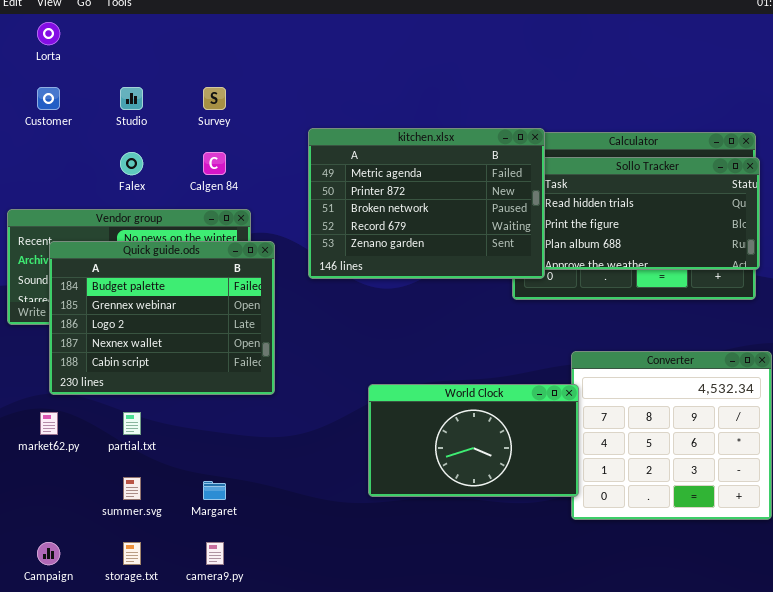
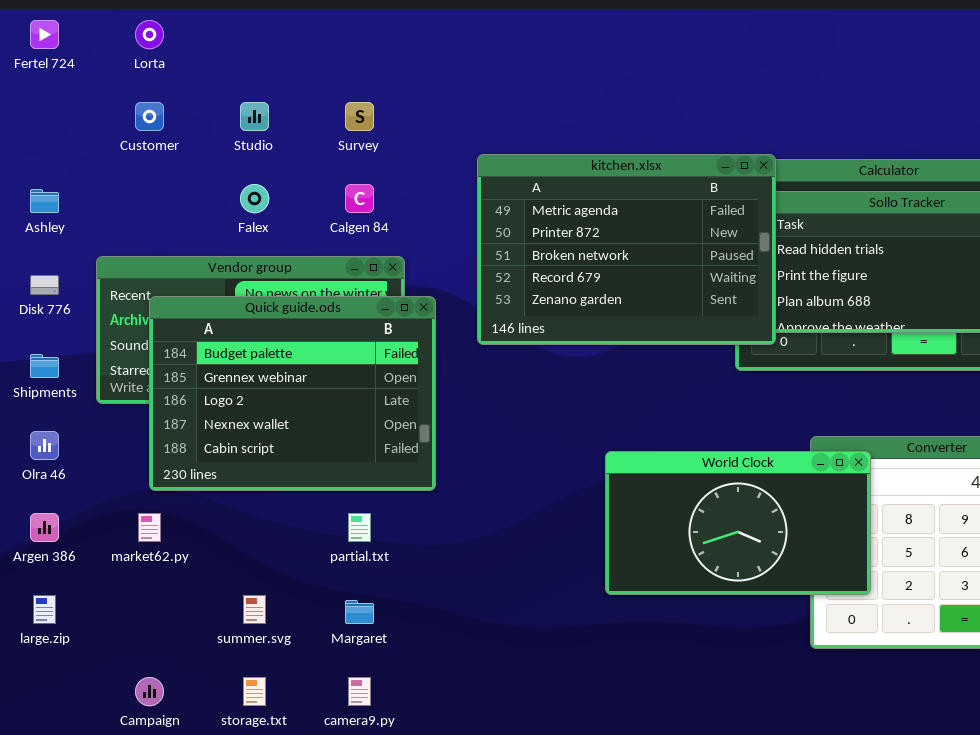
World Clock: [368,384,579,497] -> [605,451,871,595], moved
partial.txt: [123,412,141,435] -> [348,513,371,542], moved

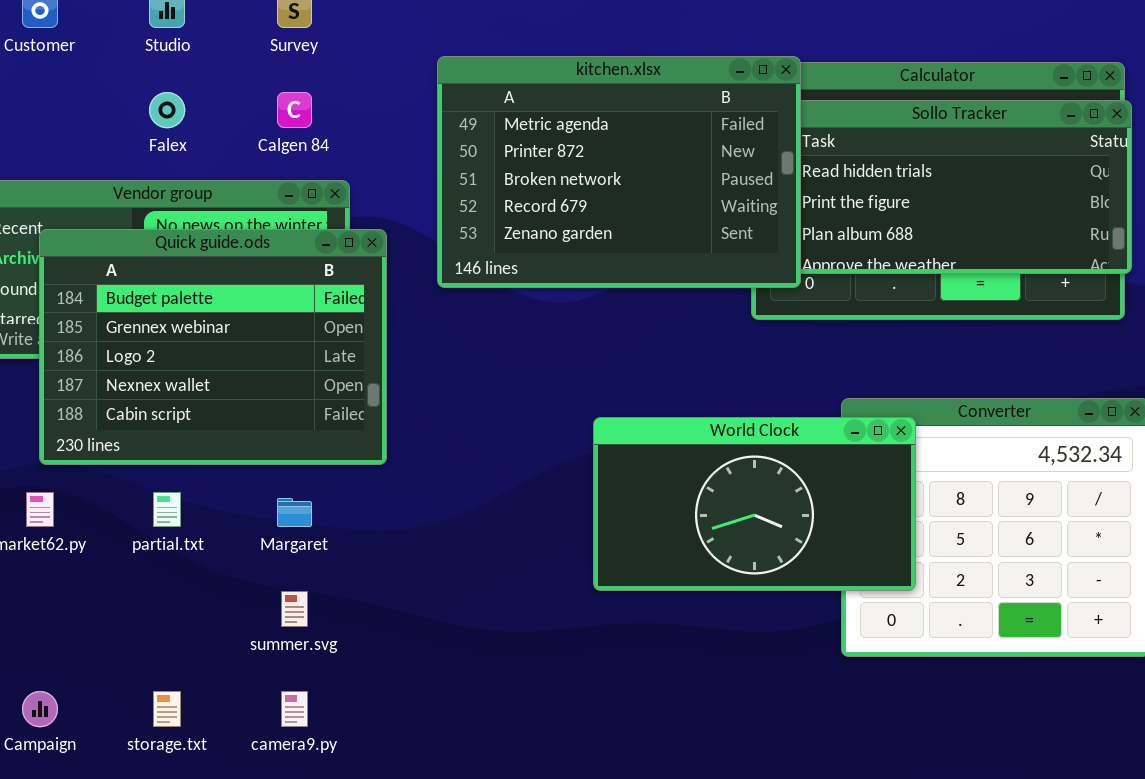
partial.txt: [348,513,371,542] -> [153,492,181,527], moved
summer.svg: [243,595,266,624] -> [281,591,308,627], moved
Margaret: [345,600,374,624] -> [277,498,312,527], moved

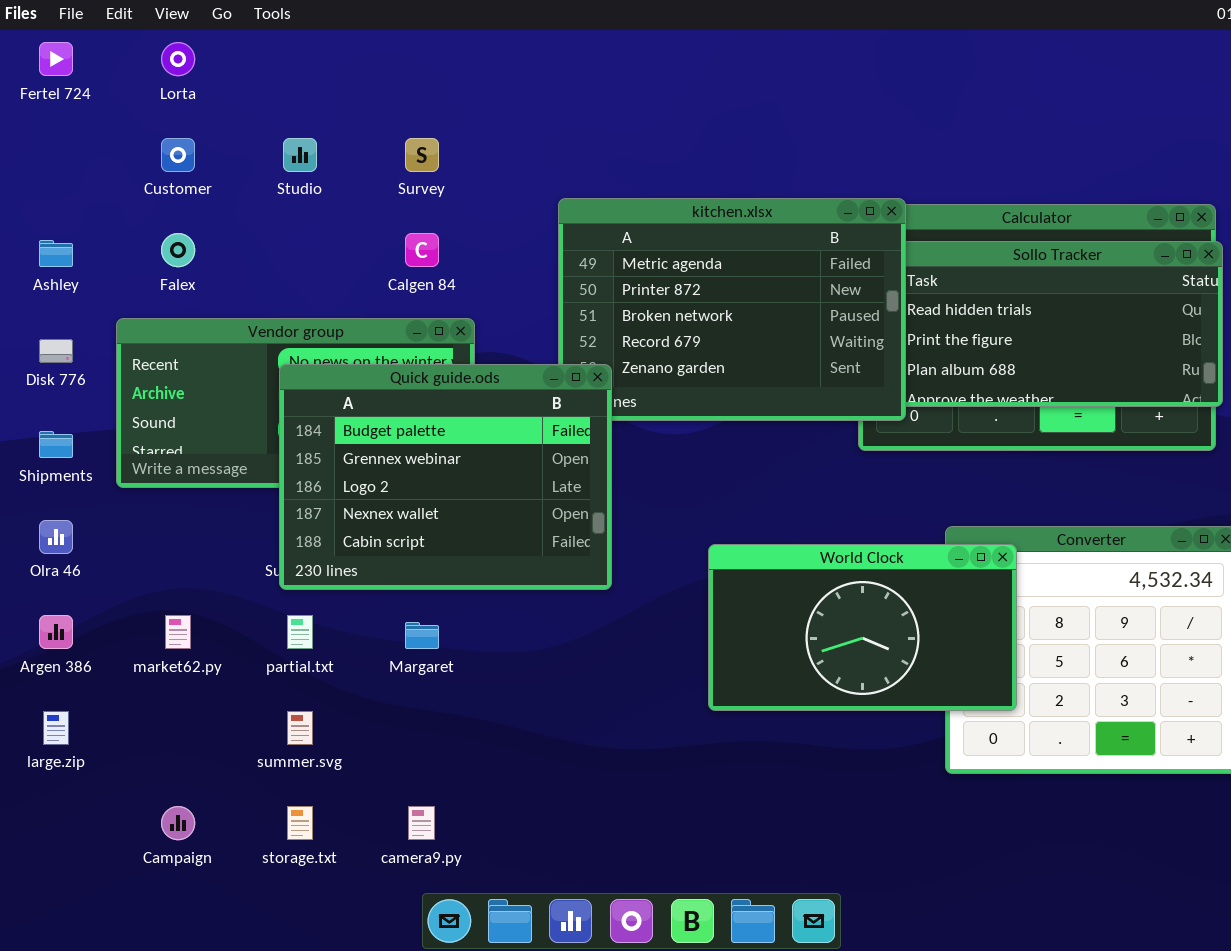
Falex: [149,92,185,128] -> [161,233,195,267], moved
Quick guide.ods: [39,229,387,465] -> [279,364,612,590], moved
summer.svg: [281,591,308,627] -> [287,711,313,745], moved

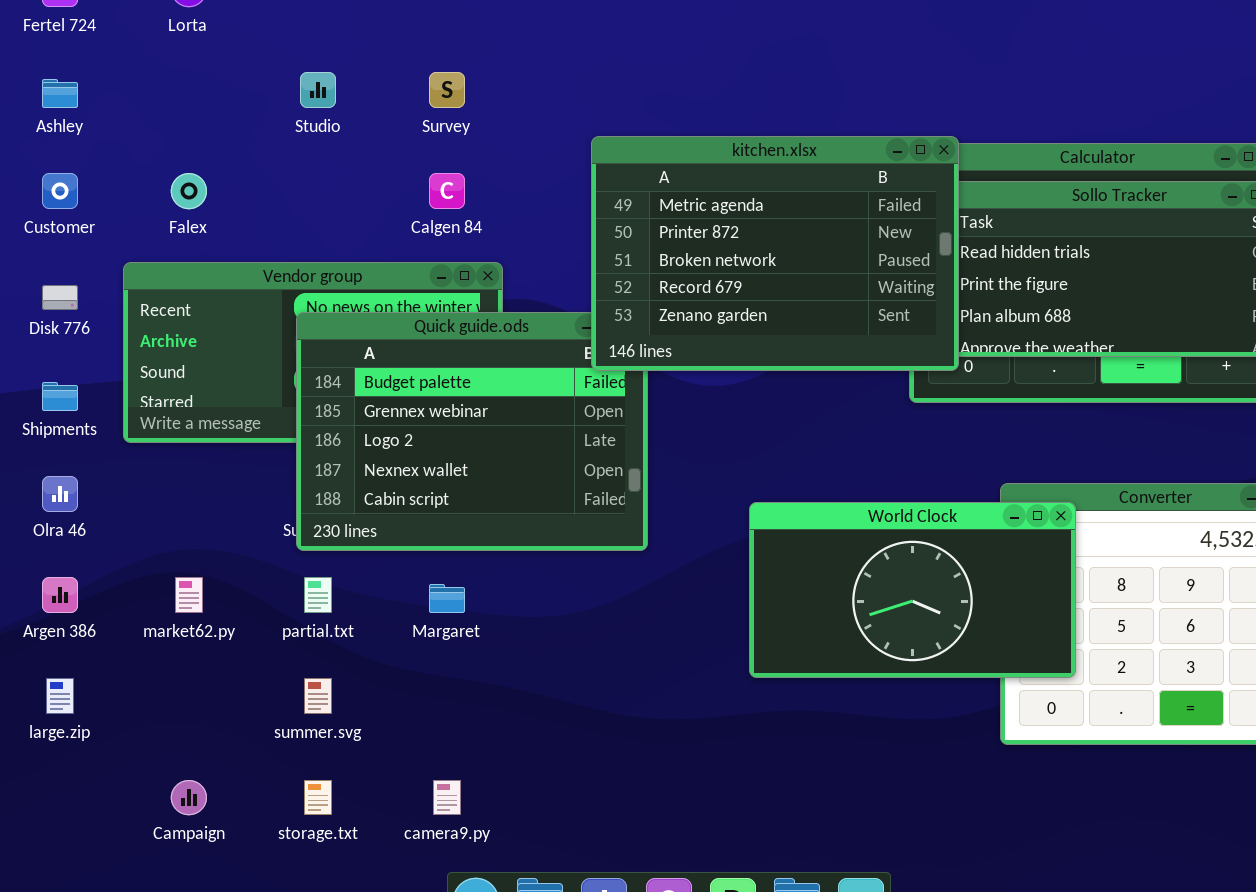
Customer: [161,138,195,172] -> [42,173,78,209], moved
kitchen.xlsx: [558,198,906,421] -> [591,136,959,371], raised
Ashley: [39,240,73,267] -> [42,79,78,108], moved

